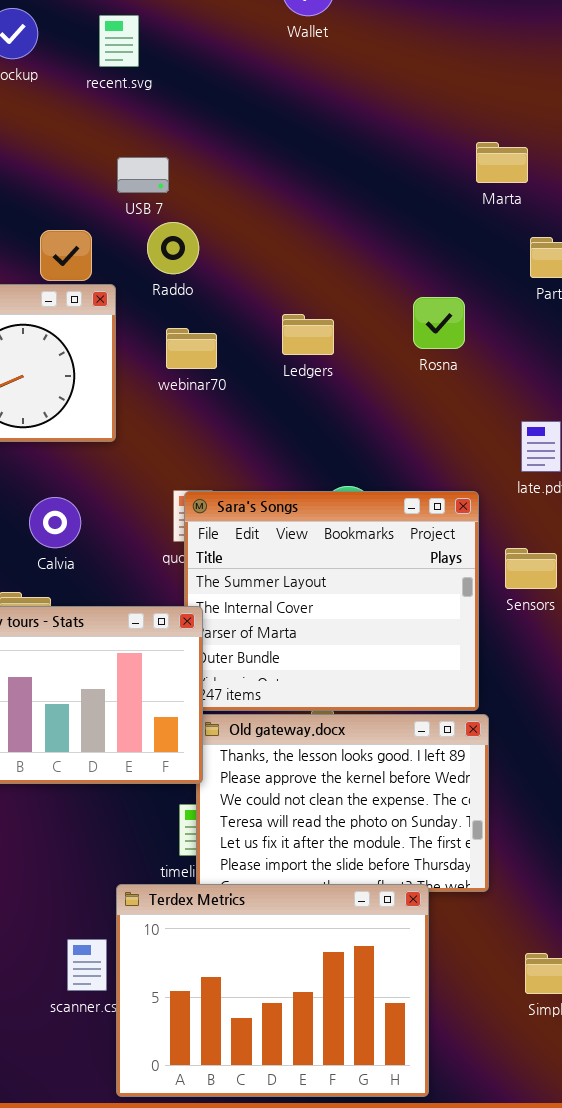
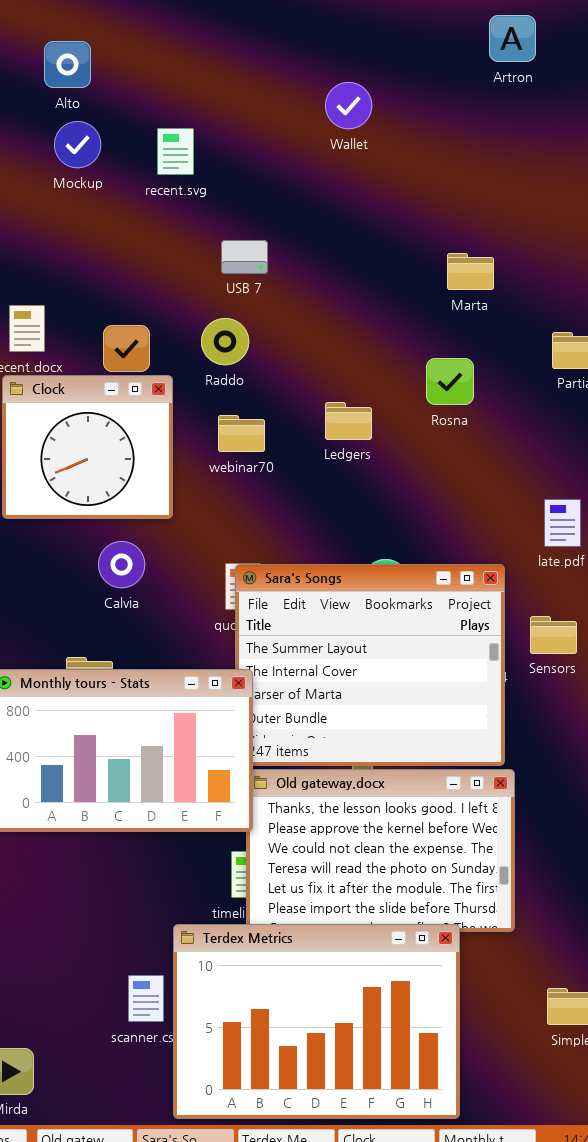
Marta: [476,142,528,183] -> [447,253,494,290], moved
USB 7: [117,157,169,193] -> [221,240,268,274], moved
Rosna: [413,297,465,349] -> [426,358,474,405], moved
Calvia: [29,497,81,548] -> [98,541,145,588], moved

